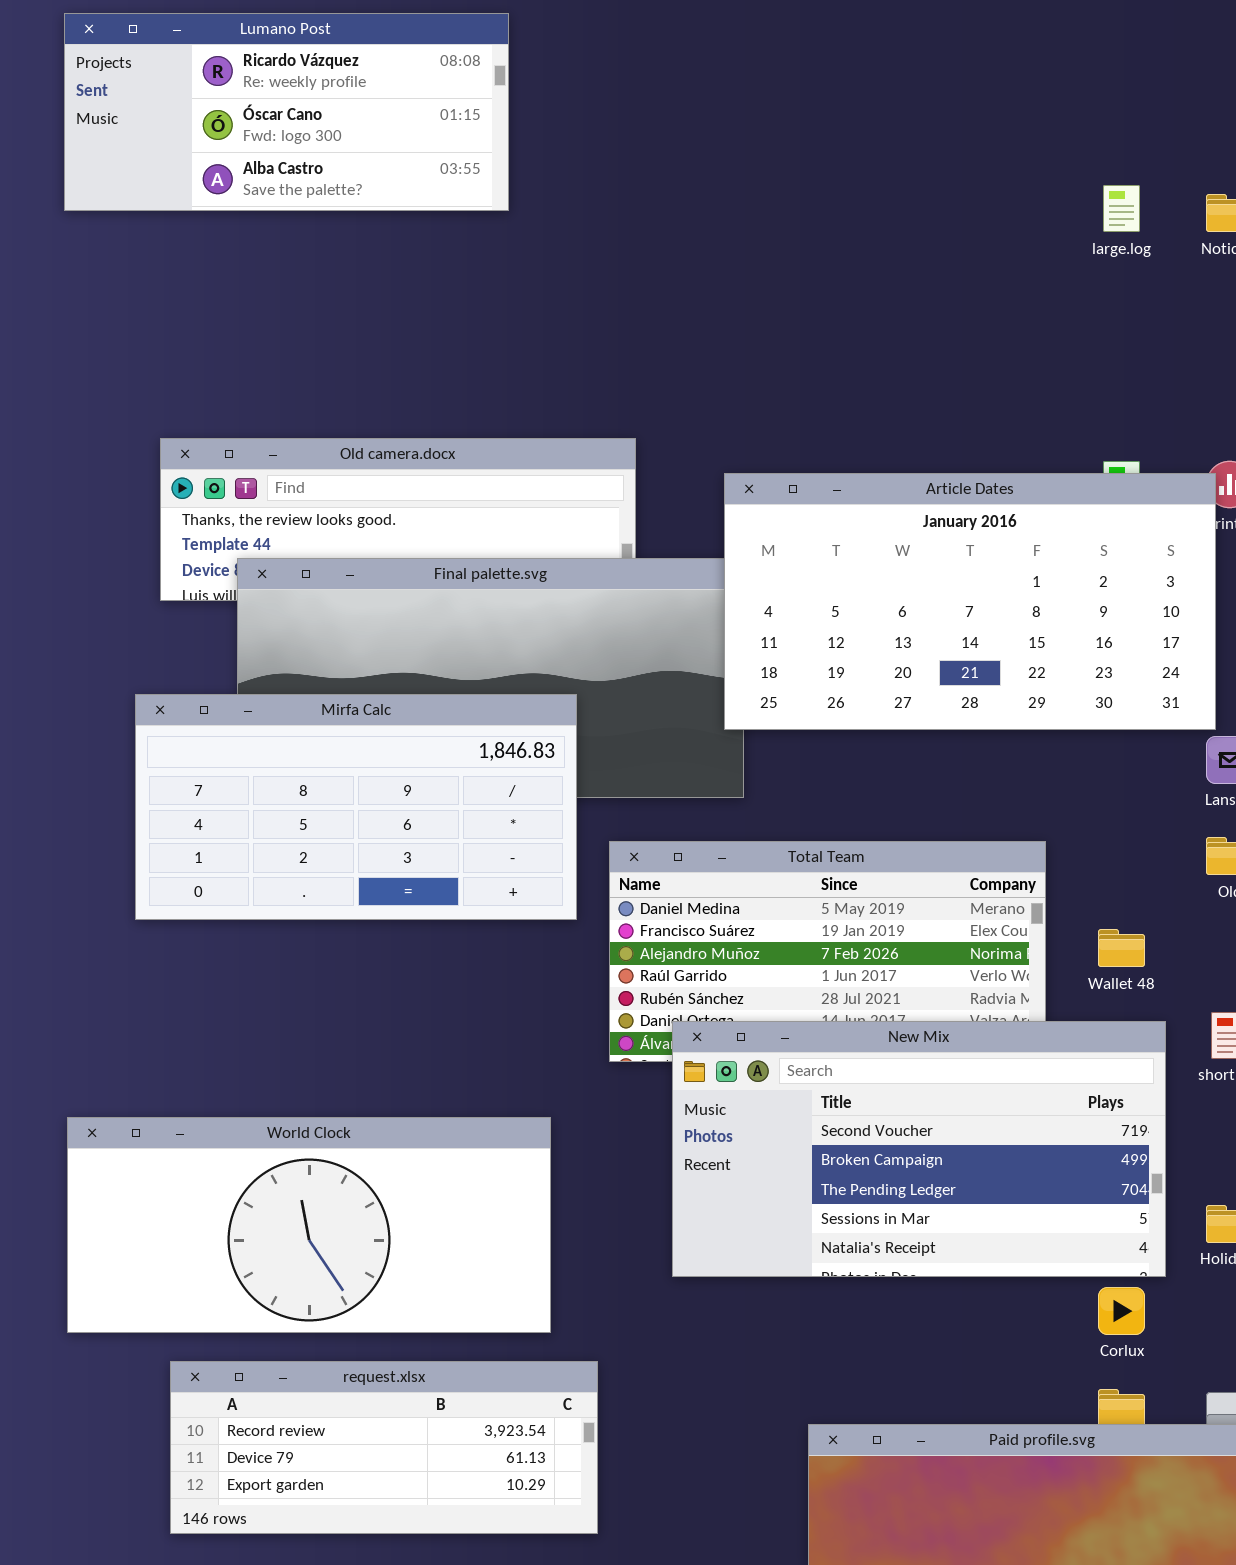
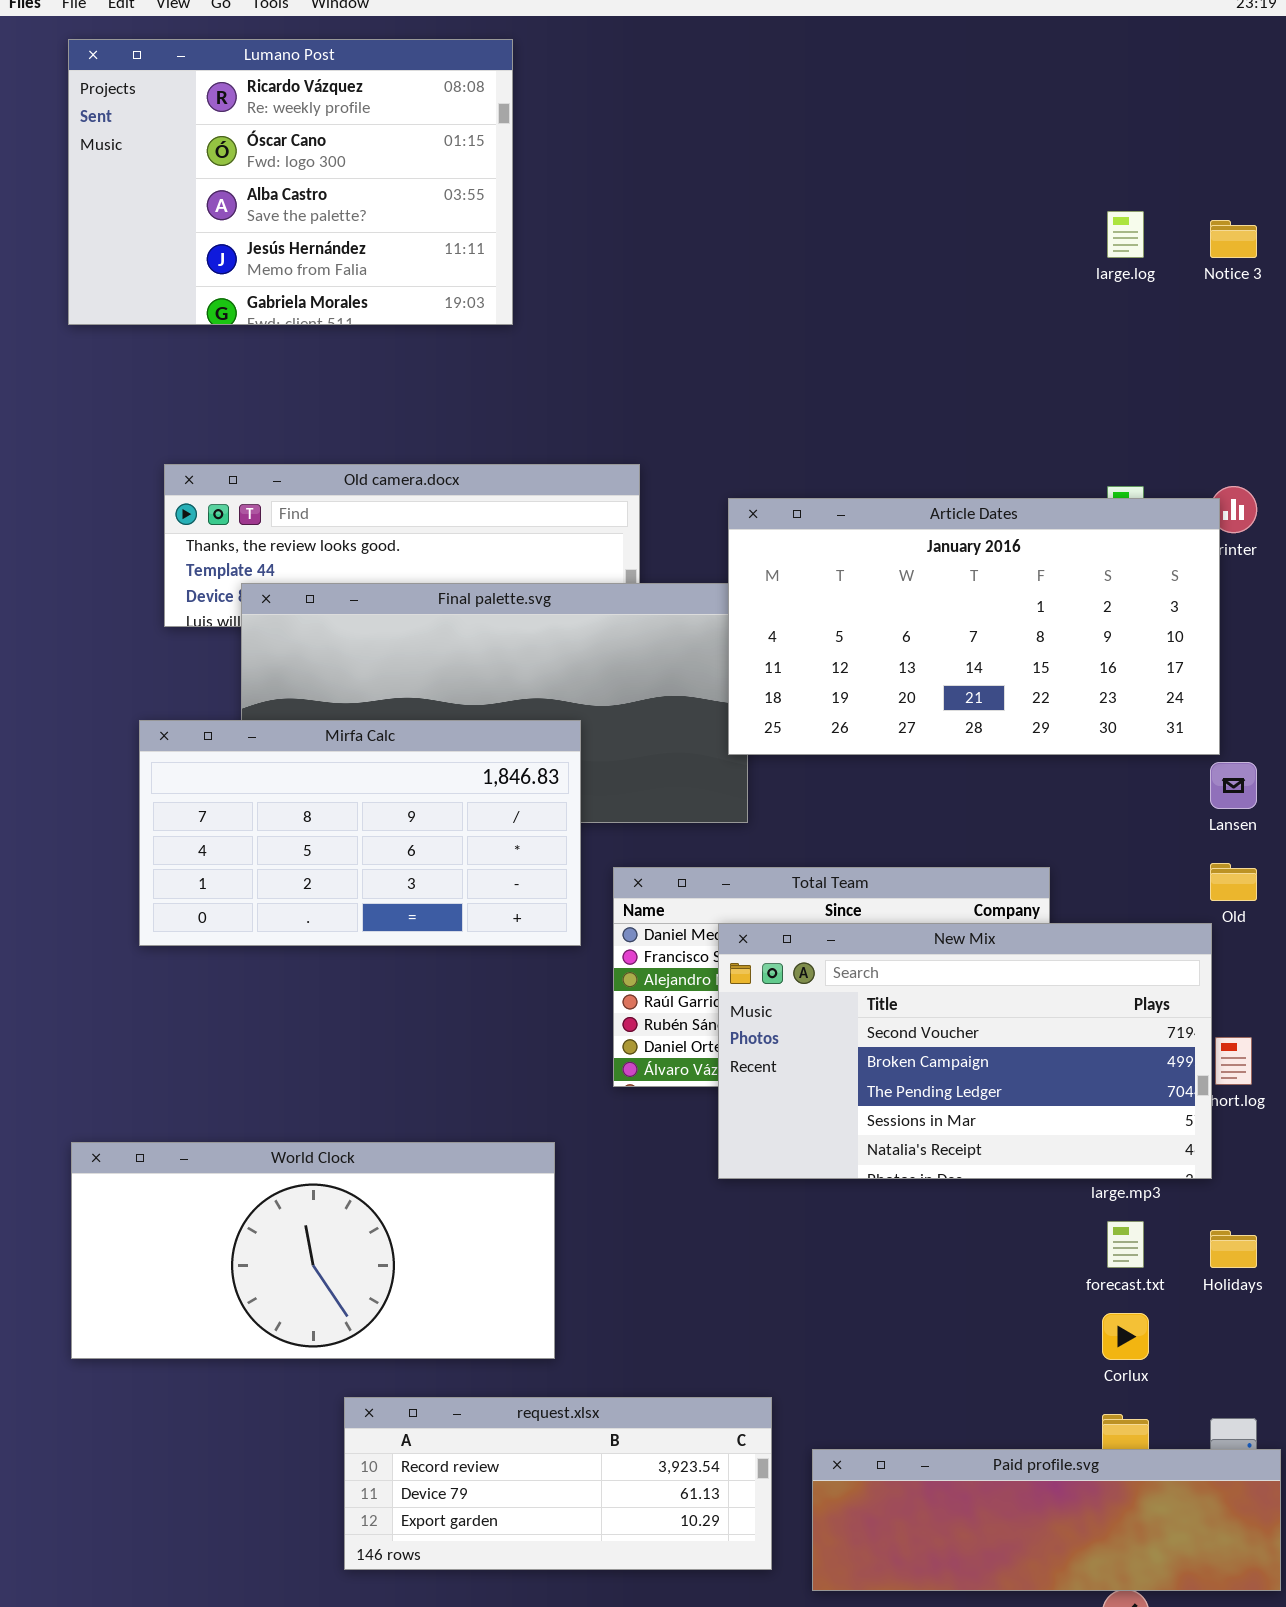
Lumano Post: [64,13,509,211] -> [68,39,513,325], resized
New Mix: [672,1021,1166,1277] -> [718,923,1212,1179], moved
request.xlsx: [170,1361,598,1534] -> [344,1397,772,1570], moved

